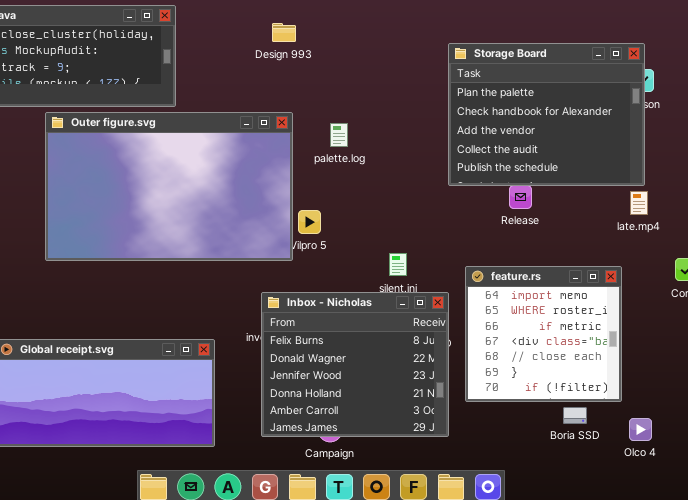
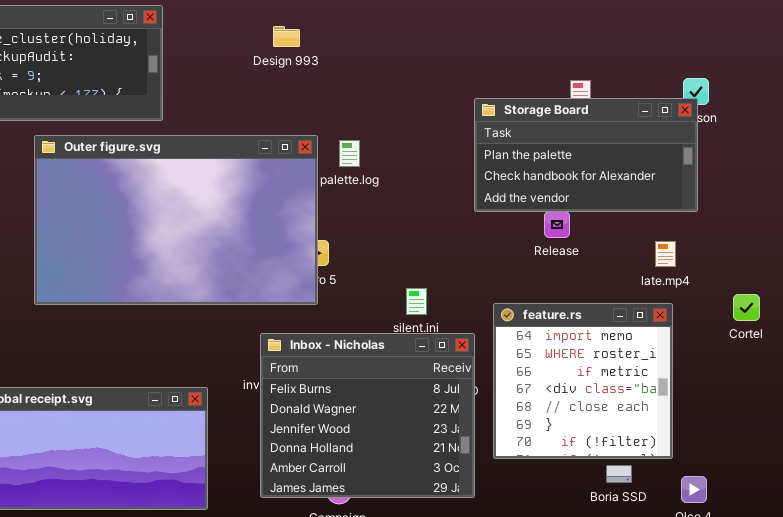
Storage Board: [448,43,645,186] -> [474,98,698,212], resized
Outer figure.svg: [45,112,293,261] -> [34,135,318,305], moved
late.mp4: [630,191,648,215] -> [655,241,676,267], moved

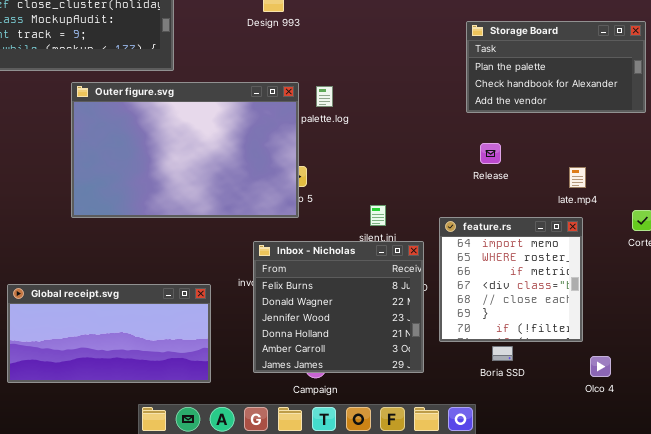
Storage Board: [474,98,698,212] -> [466,21,646,113], moved
Boria SSD: [606,465,632,483] -> [492,346,513,361], moved

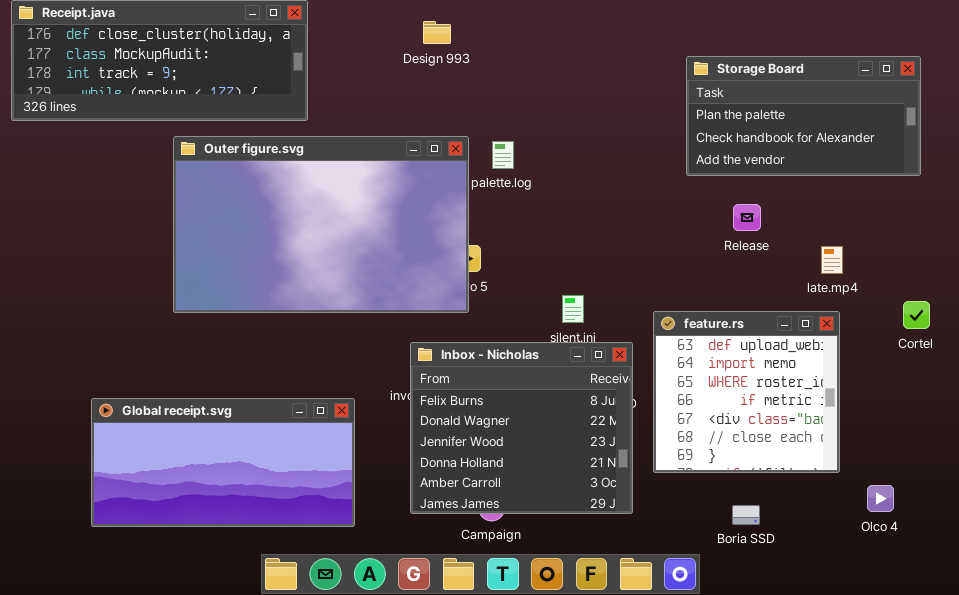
Release: [480,143,501,164] -> [733,204,761,231], moved
feature.rs: [439,217,583,342] -> [653,311,840,473], scrolled up 1 row
Boria SSD: [492,346,513,361] -> [732,505,760,525], moved
Olco 4: [590,356,611,377] -> [867,485,894,512], moved

